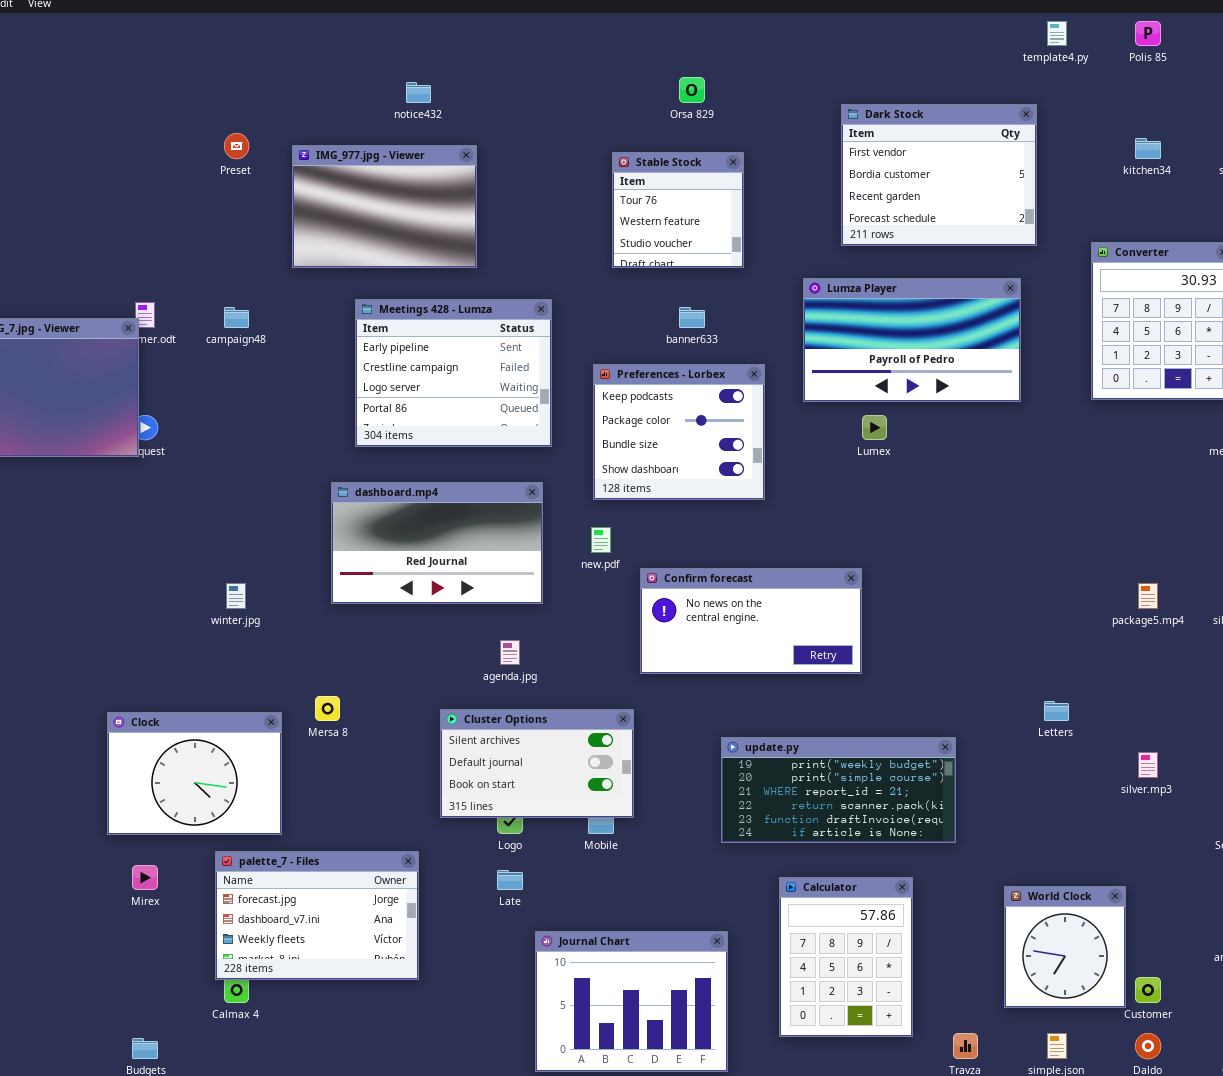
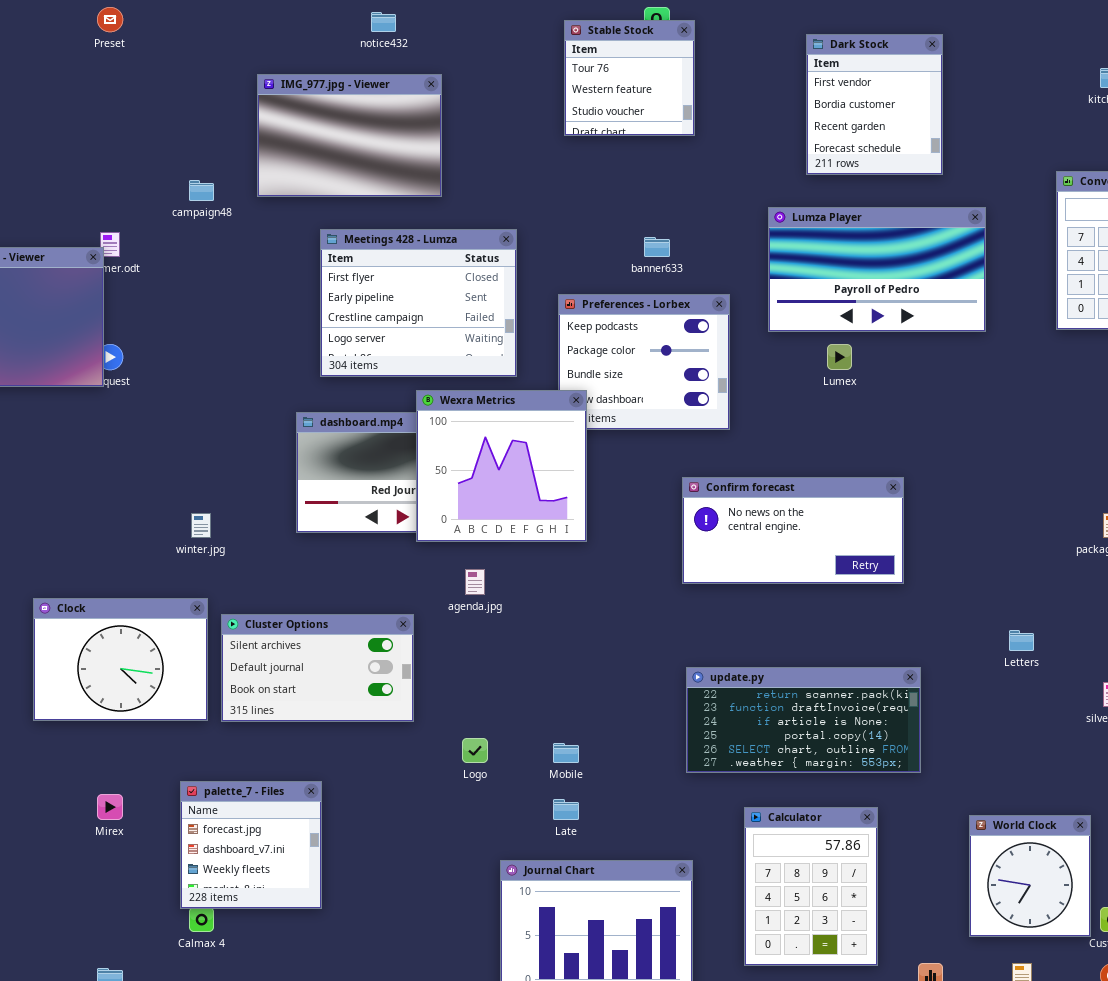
Dark Stock: [841,104,1037,246] -> [806,34,943,175], resized
Preset: [224,133,249,159] -> [97,7,123,32], moved
Stable Stock: [612,152,744,268] -> [564,20,695,136], moved
Meetings 428 - Lumza: [355,299,552,447] -> [320,229,517,377], scrolled up 1 row
campaign48: [224,307,249,328] -> [189,180,214,201], moved
Wexra Metrics: none -> [416,390,587,542], opened
Confirm forecast: [640,568,862,674] -> [682,477,904,584], moved
Cluster Options: [440,709,634,818] -> [221,614,414,722], moved
Clock: [107,712,282,835] -> [33,598,208,721], moved
update.py: [721,737,956,843] -> [686,667,921,773], scrolled down 3 rows
palette_7 - Files: [215,851,419,980] -> [180,781,322,909], resized
Late: [497,870,523,890] -> [553,799,579,820], moved

